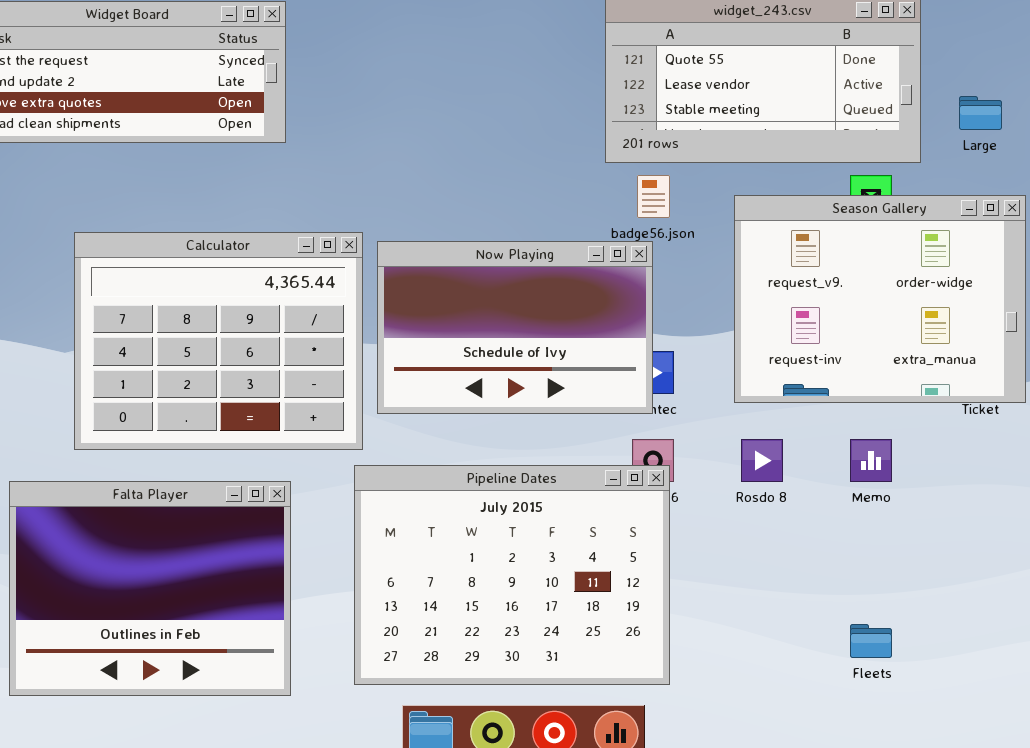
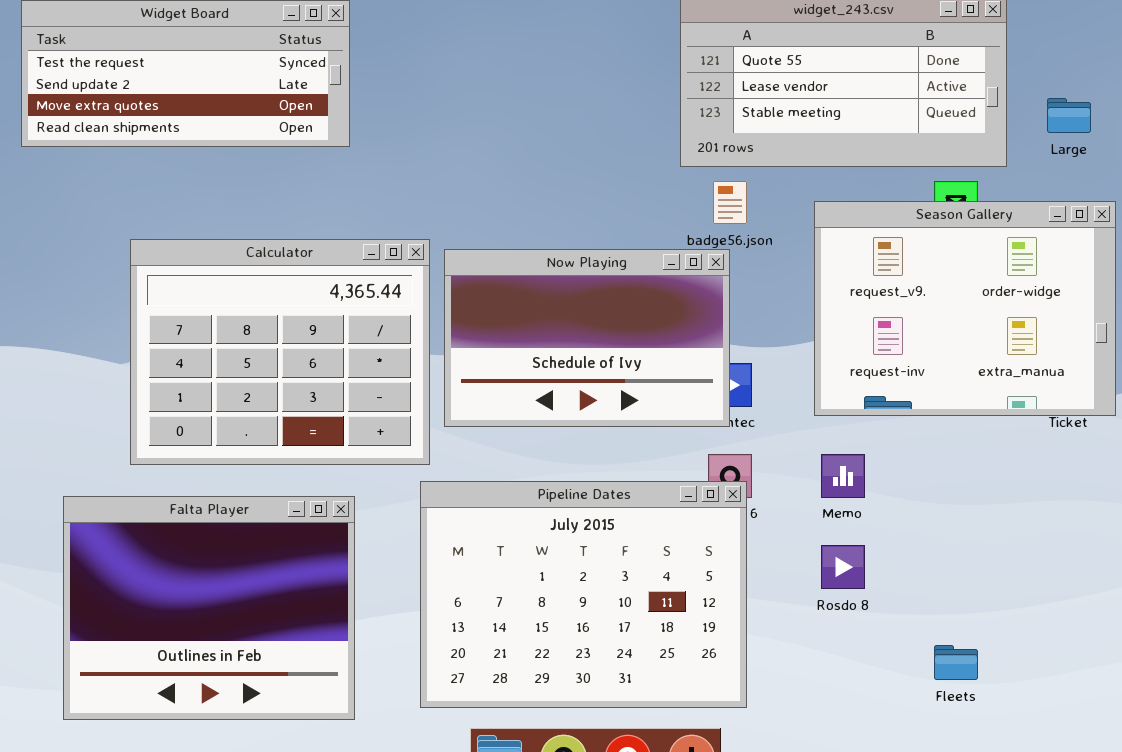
Rosdo 8: [741,439,783,482] -> [821,545,865,589], moved
Memo: [850,439,892,482] -> [821,454,865,498], moved

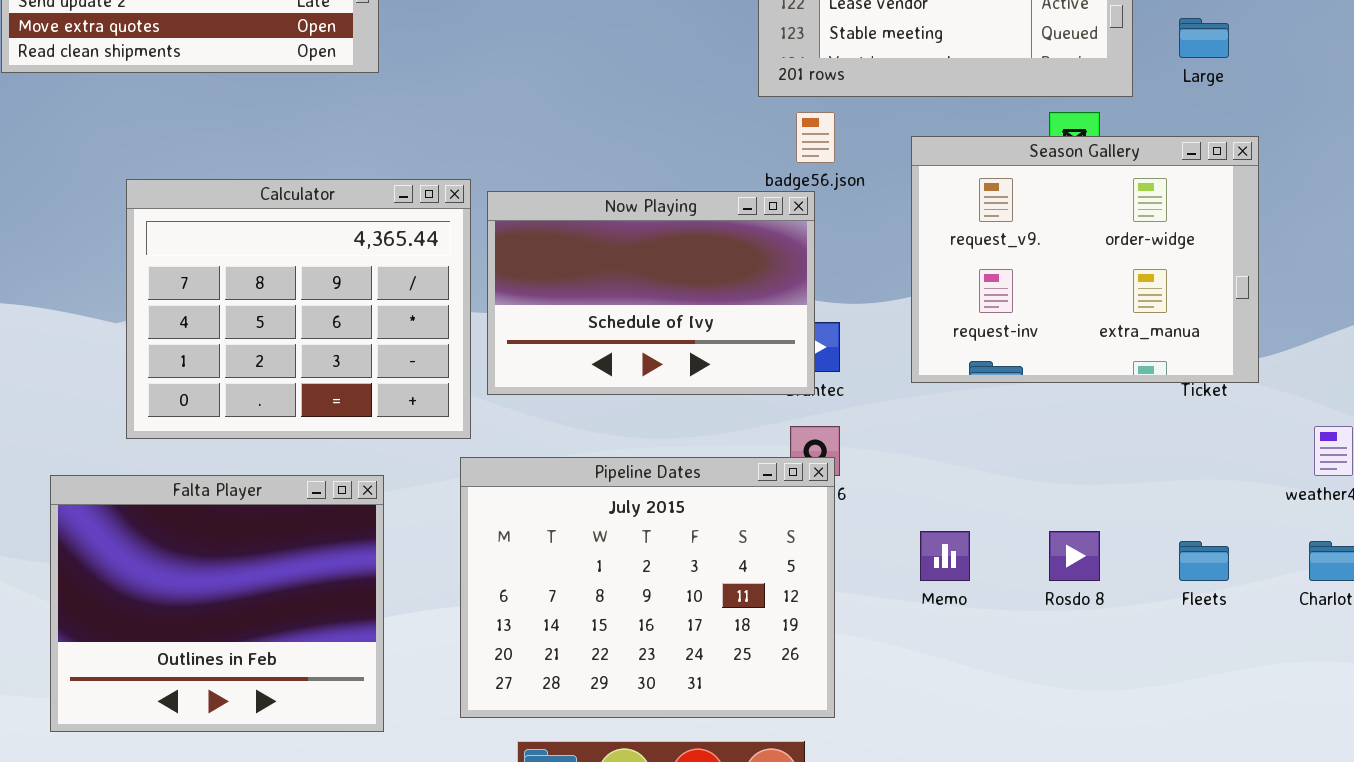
Memo: [821,454,865,498] -> [920,531,970,581], moved
Rosdo 8: [821,545,865,589] -> [1049,531,1100,581], moved
Fleets: [934,645,978,680] -> [1179,541,1229,581], moved

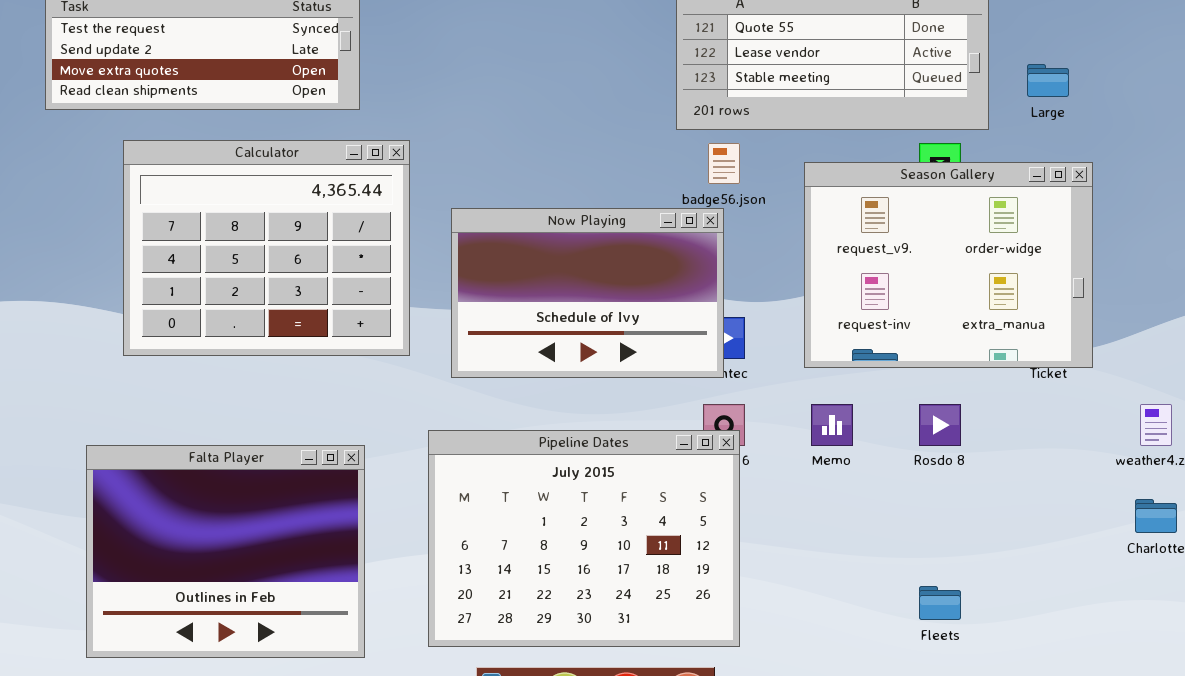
Calculator: [126,179,471,439] -> [123,140,410,356], moved
Memo: [920,531,970,581] -> [811,404,853,446], moved
Rosdo 8: [1049,531,1100,581] -> [919,404,961,446], moved
Fleets: [1179,541,1229,581] -> [919,586,961,620], moved

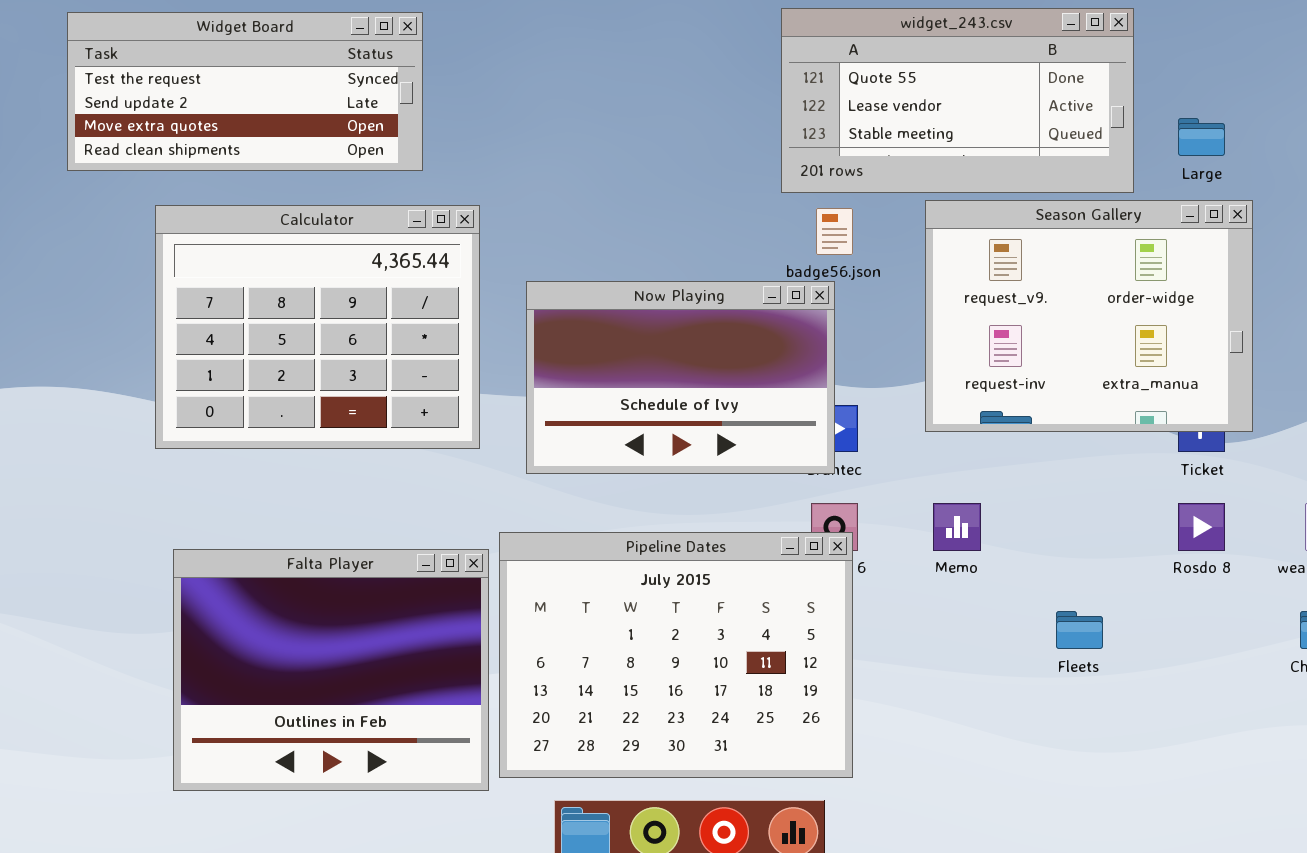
Season Gallery: [804,162,1093,368] -> [925,200,1253,432], moved
Rosdo 8: [919,404,961,446] -> [1178,503,1225,551], moved
Falta Player: [86,445,365,658] -> [173,549,489,791], moved
Fleets: [919,586,961,620] -> [1056,611,1103,649], moved

